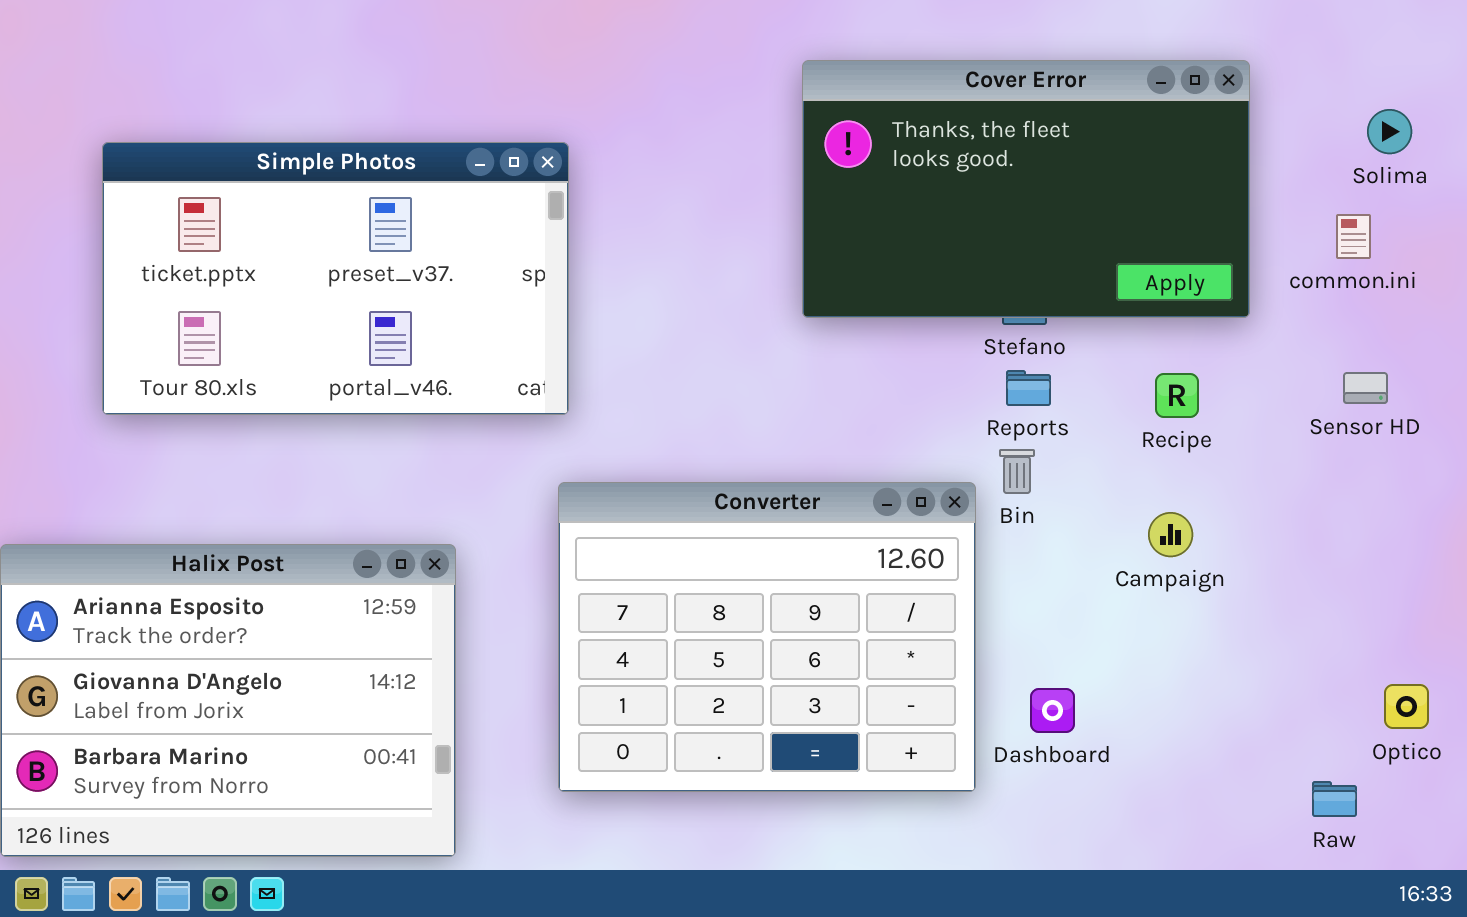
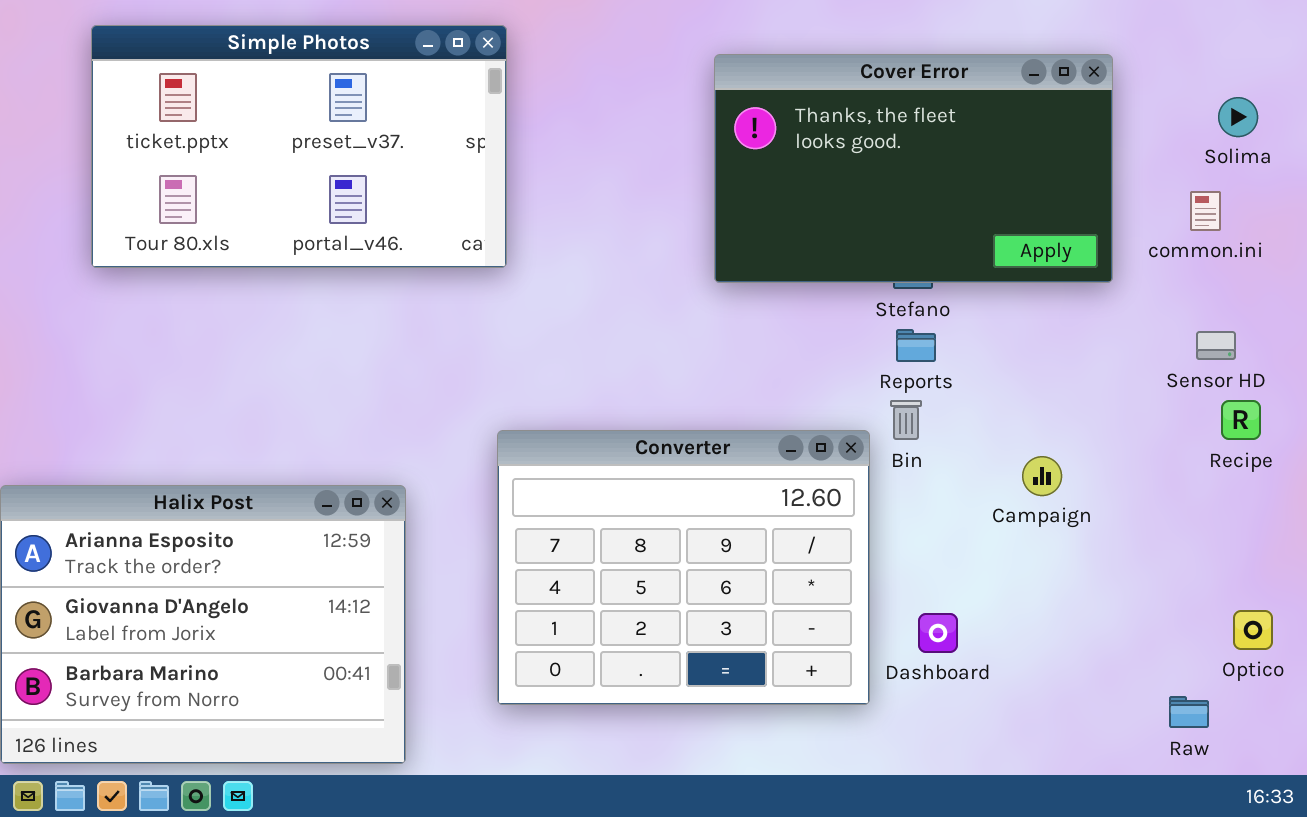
Simple Photos: [102,142,569,415] -> [91,25,507,268], moved
Recipe: [1155,373,1199,418] -> [1221,400,1261,440], moved

